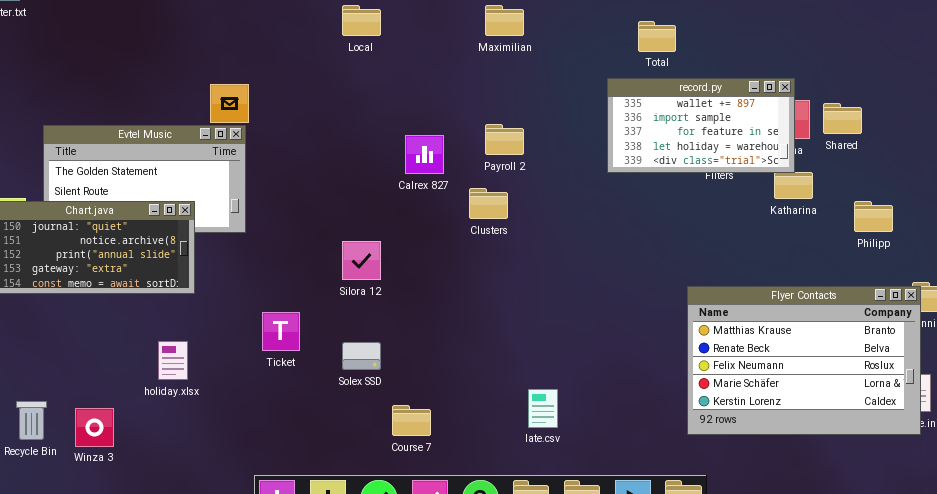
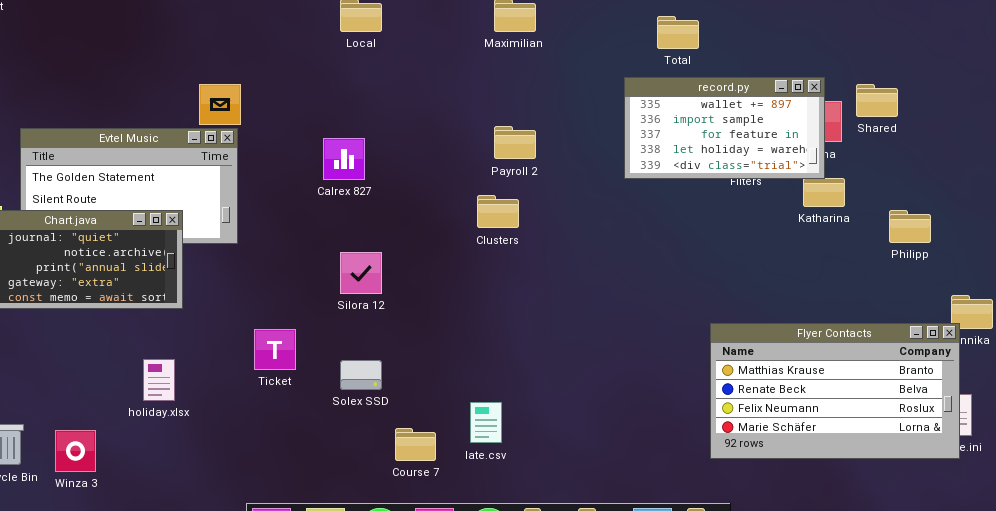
Shared: [823,103,862,134] -> [856,84,898,117], moved
Calrex 827: [405,135,444,174] -> [323,138,365,180], moved
Flyer Contacts: [687,286,921,435] -> [710,323,960,459], resized
late.csv: [528,389,558,428] -> [470,402,502,443], moved

